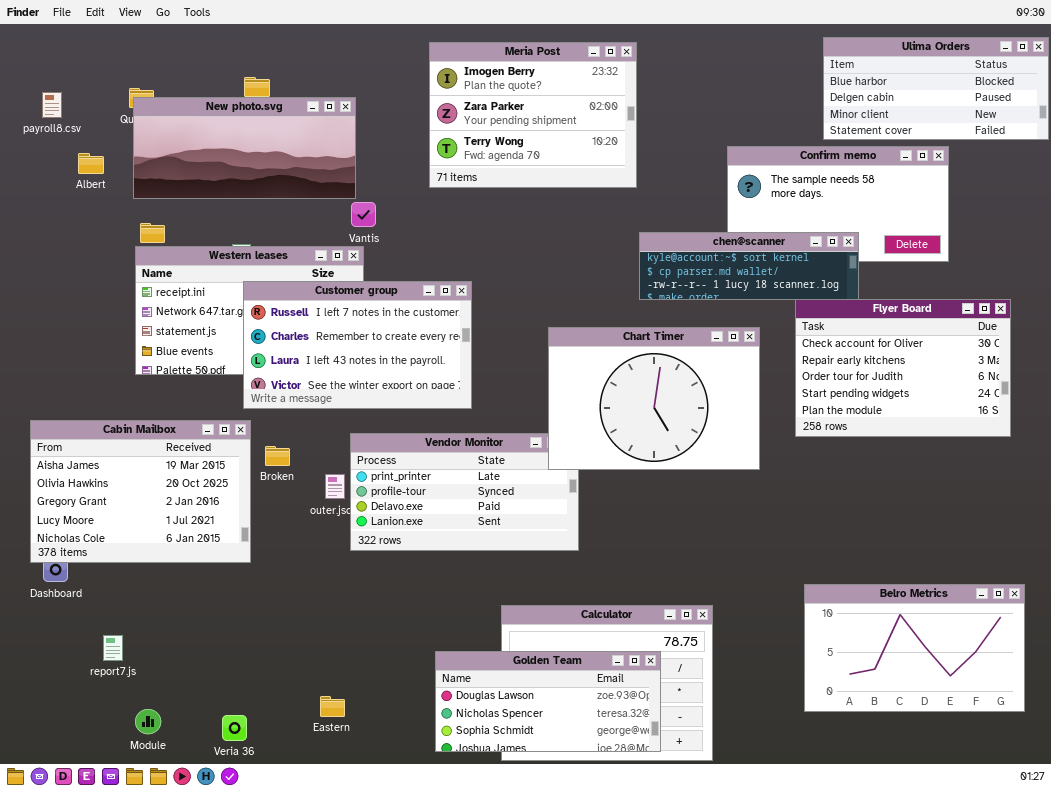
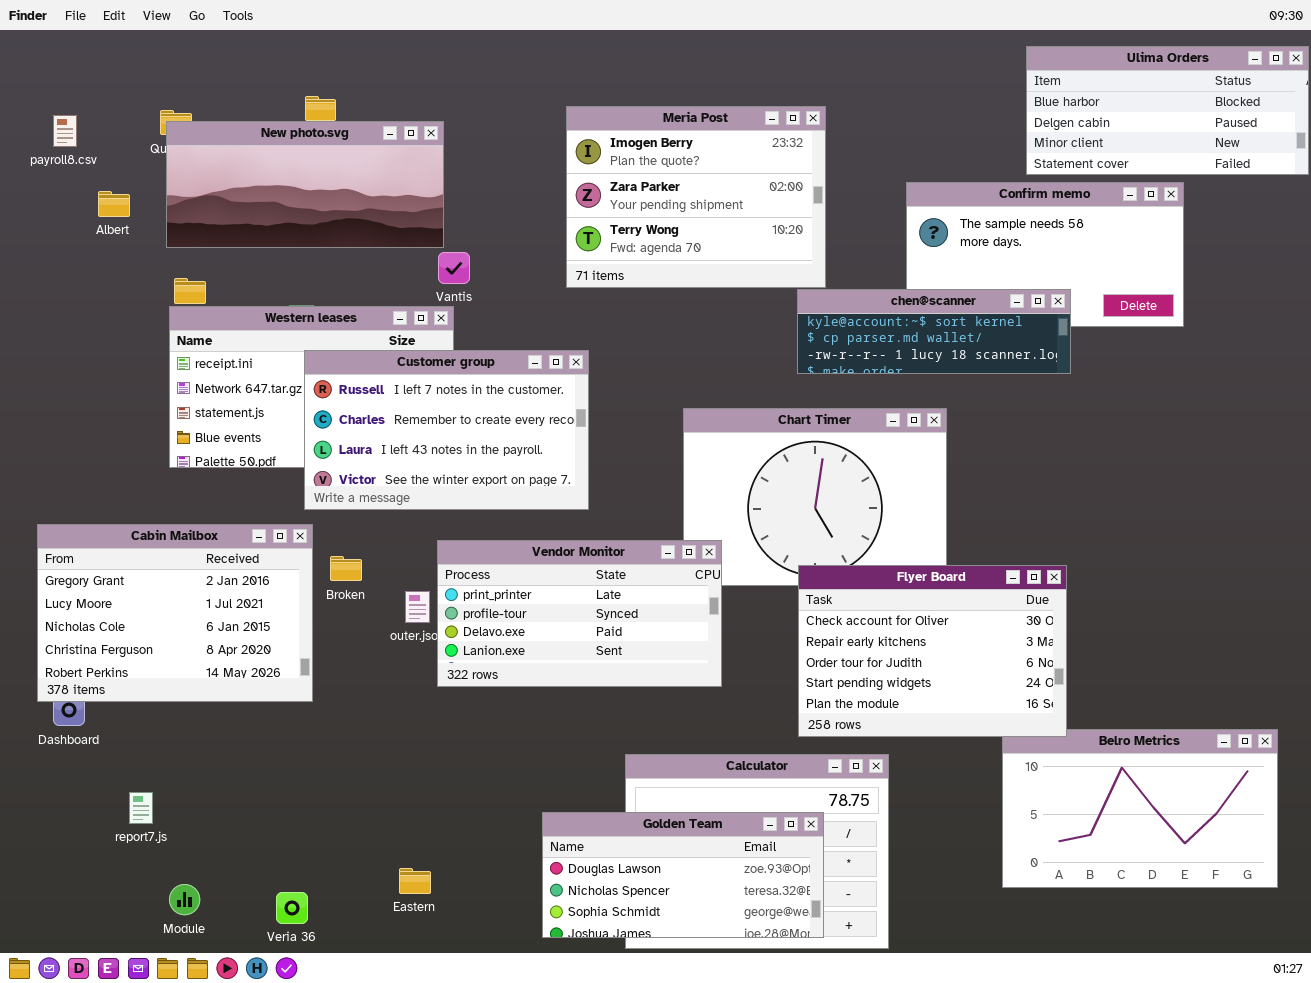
Meria Post: [429,42,637,188] -> [566,106,826,288], moved
Flyer Board: [795,299,1011,437] -> [798,565,1067,737], moved
Cabin Mailbox: [30,420,251,563] -> [37,524,313,702], scrolled down 2 rows
Vendor Monitor: [350,433,579,551] -> [437,540,722,687], raised

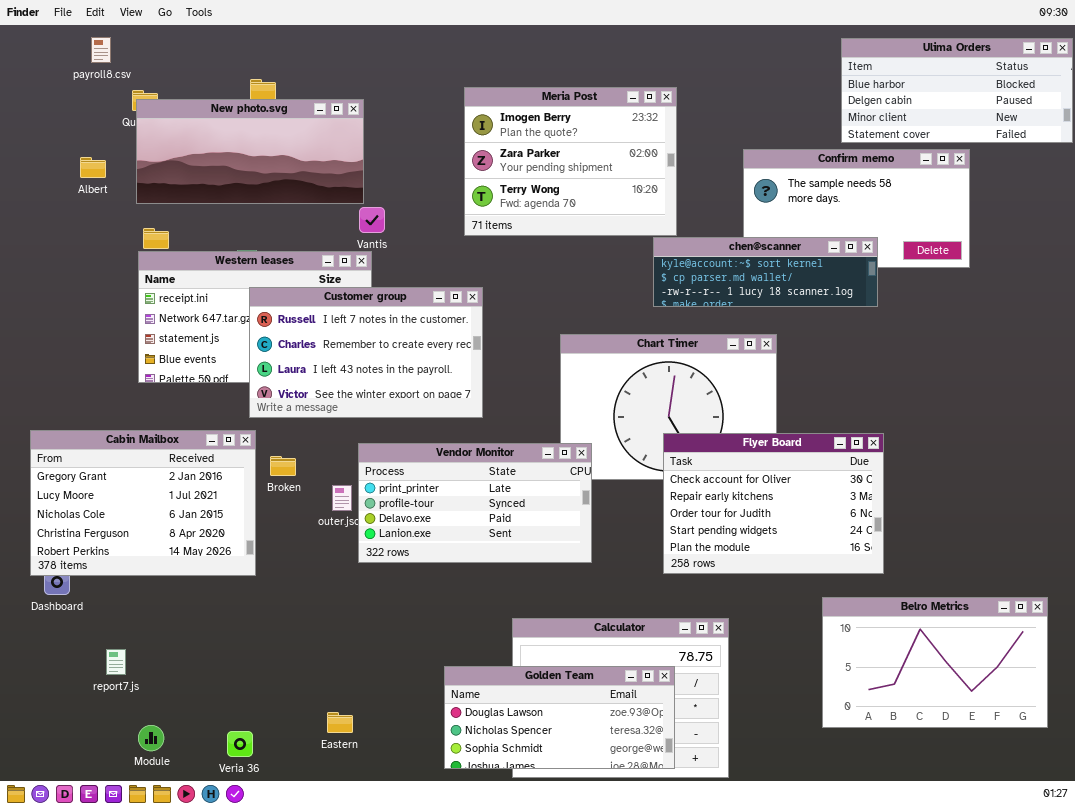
payroll8.csv: [53,115,77,147] -> [91,37,111,63], moved
Flyer Board: [798,565,1067,737] -> [663,433,884,574], moved

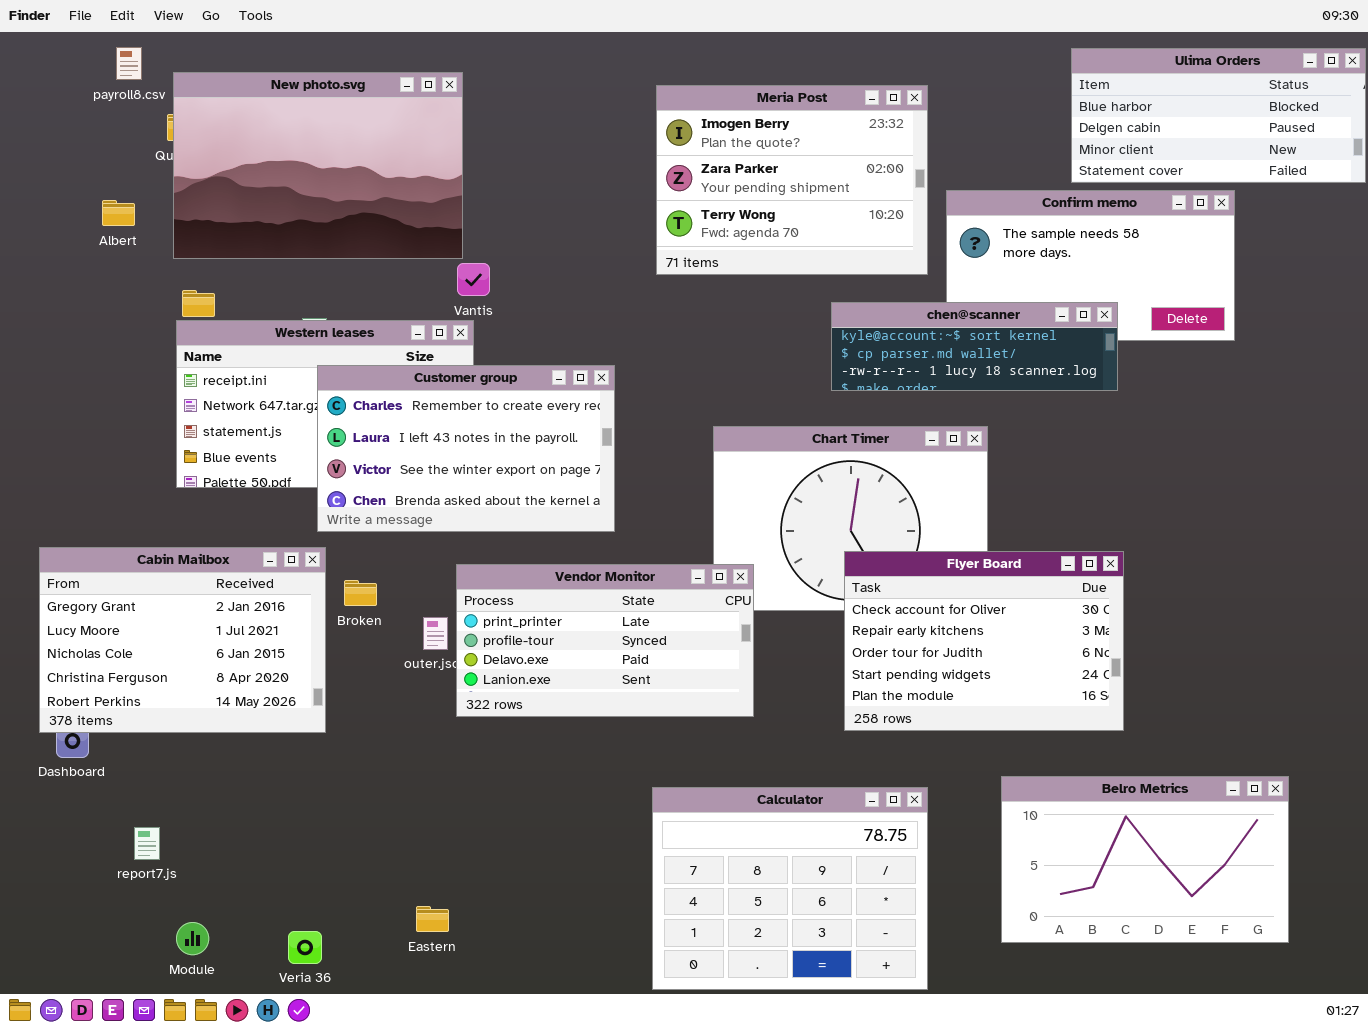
Meria Post: [464,87,677,236] -> [656,85,928,275], moved
New photo.svg: [136,99,364,204] -> [173,72,463,259], resized
Customer group: [249,287,483,418] -> [317,365,615,532], scrolled down 1 row
Belro Metrics: [822,597,1048,728] -> [1001,776,1289,943], moved
Golden Team: [444,666,675,769] -> none, closed

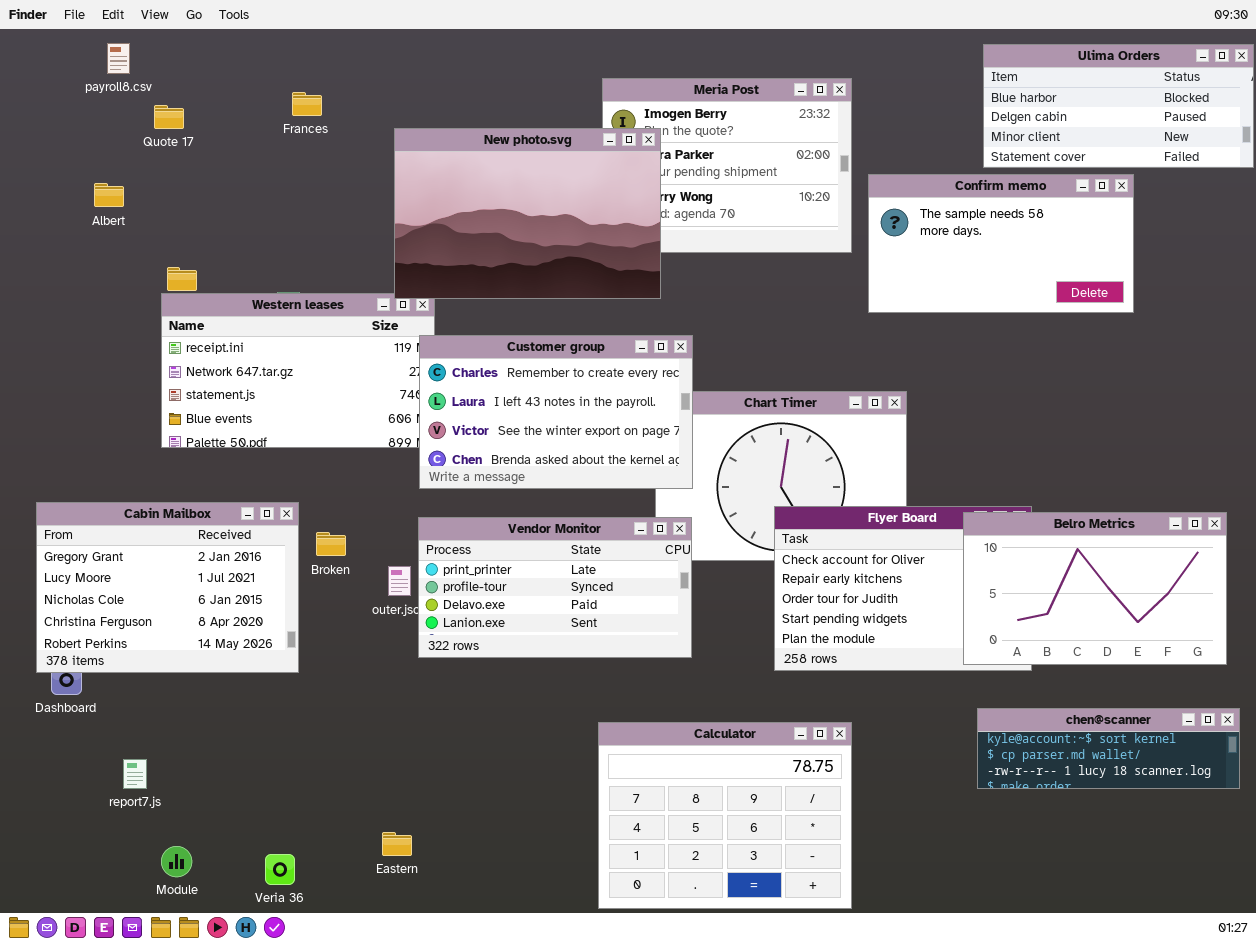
New photo.svg: [173,72,463,259] -> [394,128,661,299], moved
chen@scanner: [831,302,1118,391] -> [977,708,1240,789], moved
Customer group: [317,365,615,532] -> [419,335,693,489], moved
Belro Metrics: [1001,776,1289,943] -> [963,512,1227,665], moved

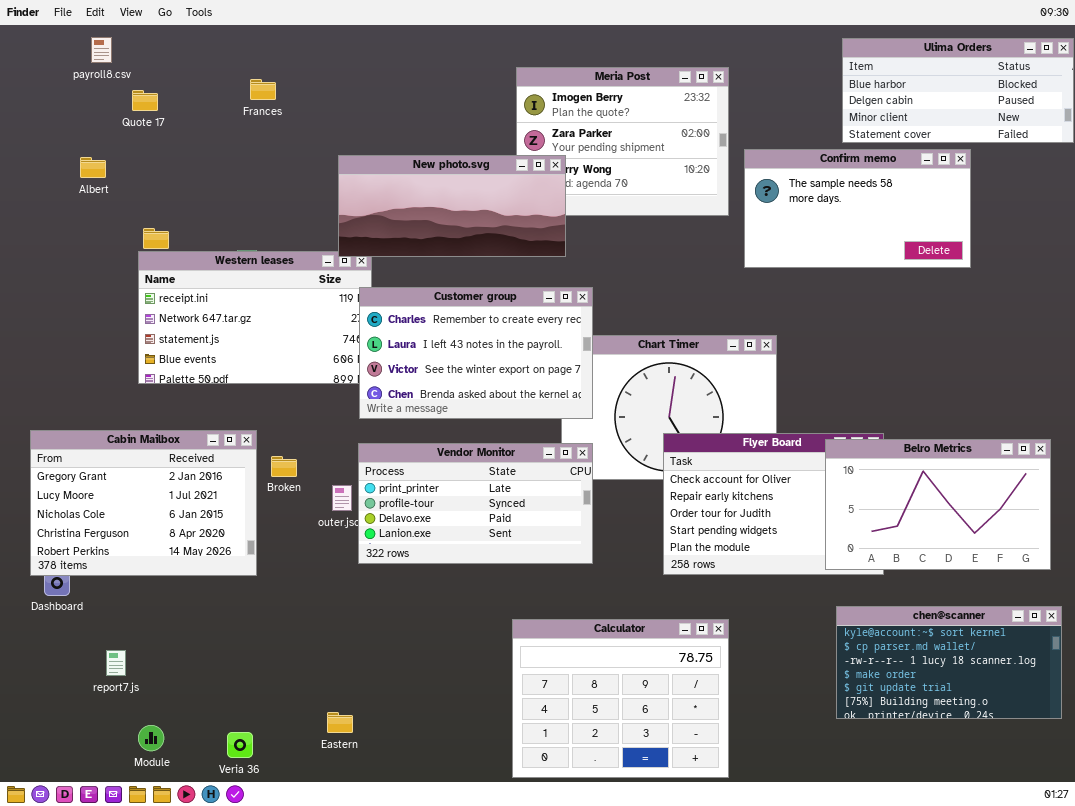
New photo.svg: [394,128,661,299] -> [338,155,566,257], resized
chen@scanner: [977,708,1240,789] -> [836,606,1062,719], resized

